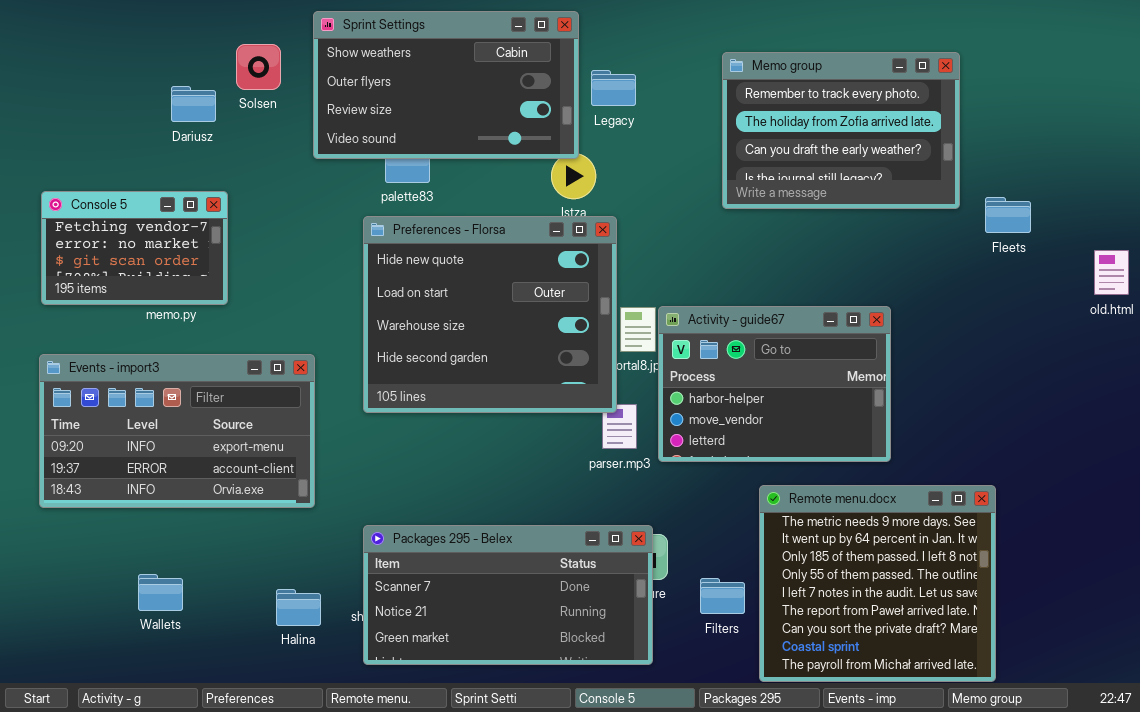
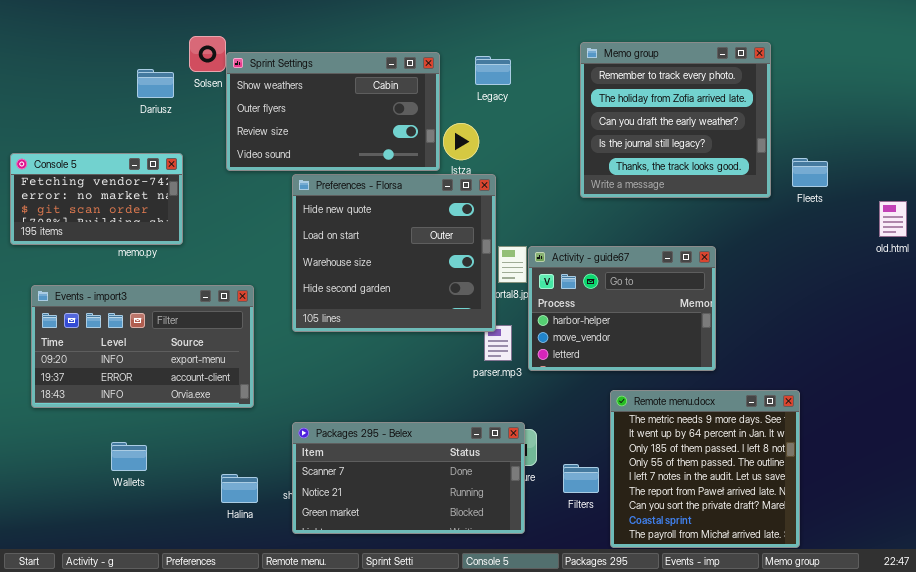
Sprint Settings: [313,11,579,159] -> [226,52,440,171], moved
Memo group: [722,52,960,209] -> [580,42,771,198], resized
Console 5: [41,191,228,305] -> [10,153,183,245], resized
Wallets: [138,574,183,611] -> [111,442,147,471], moved

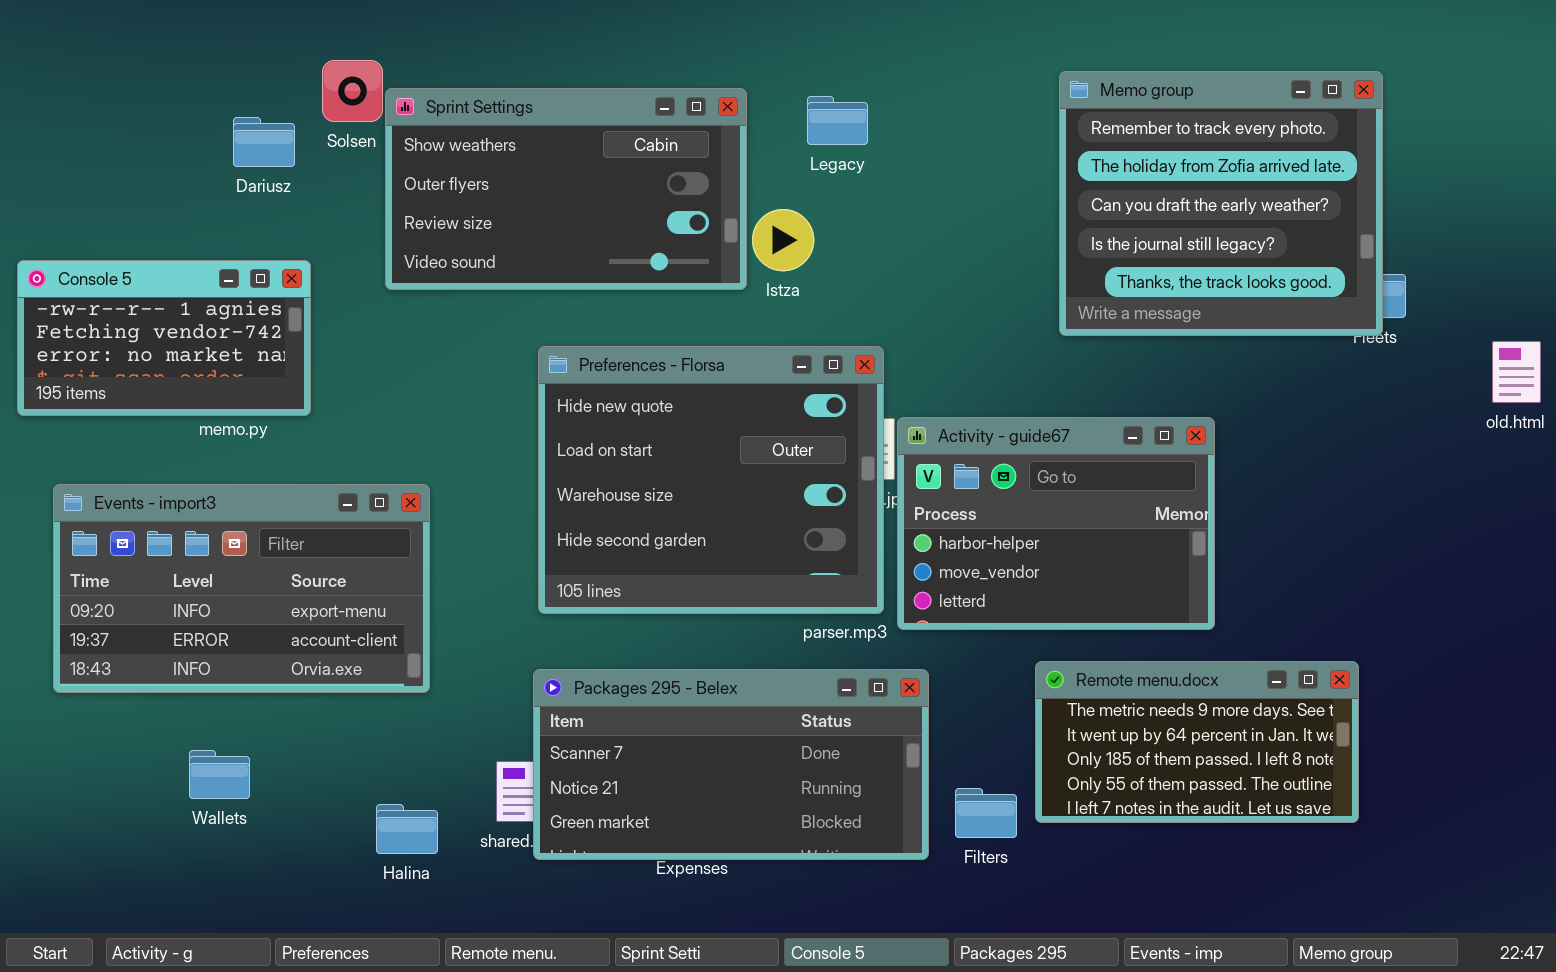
Memo group: [580,42,771,198] -> [1059,71,1383,336], moved
Console 5: [10,153,183,245] -> [17,260,311,416], scrolled up 1 row
Preferences - Florsa: [292,174,496,332] -> [538,346,884,614], moved
Remote menu.docx: [610,390,800,548] -> [1035,661,1359,823], resized
Packages 295 - Belex: [292,422,525,534] -> [533,669,929,860], moved

